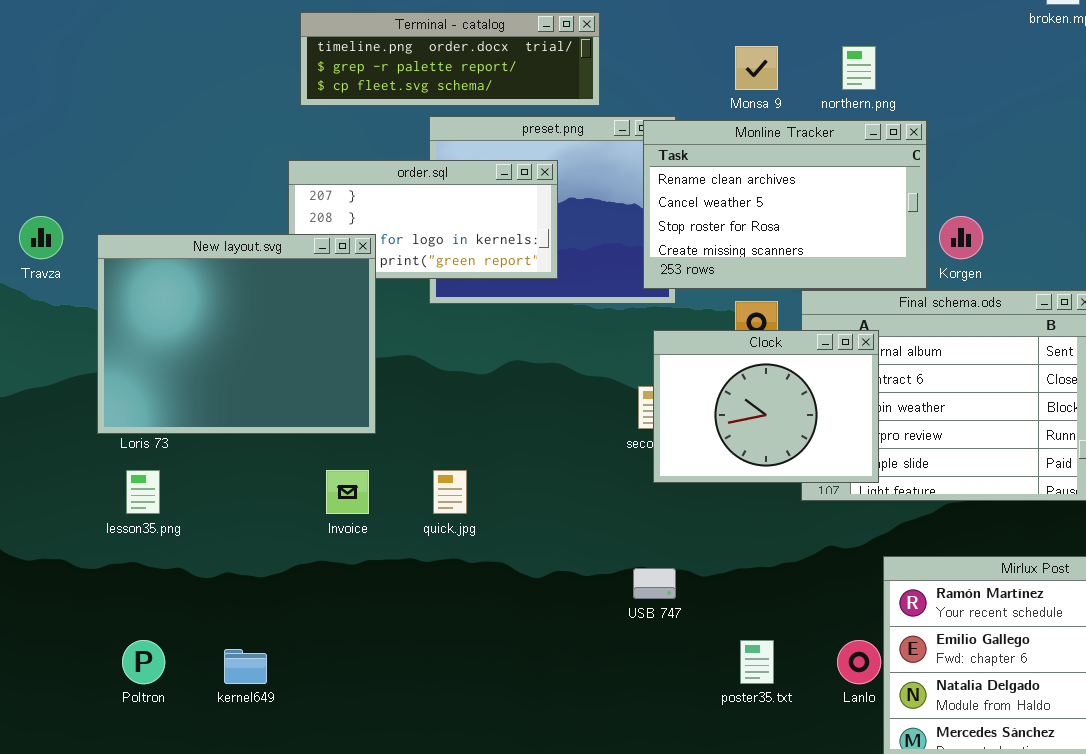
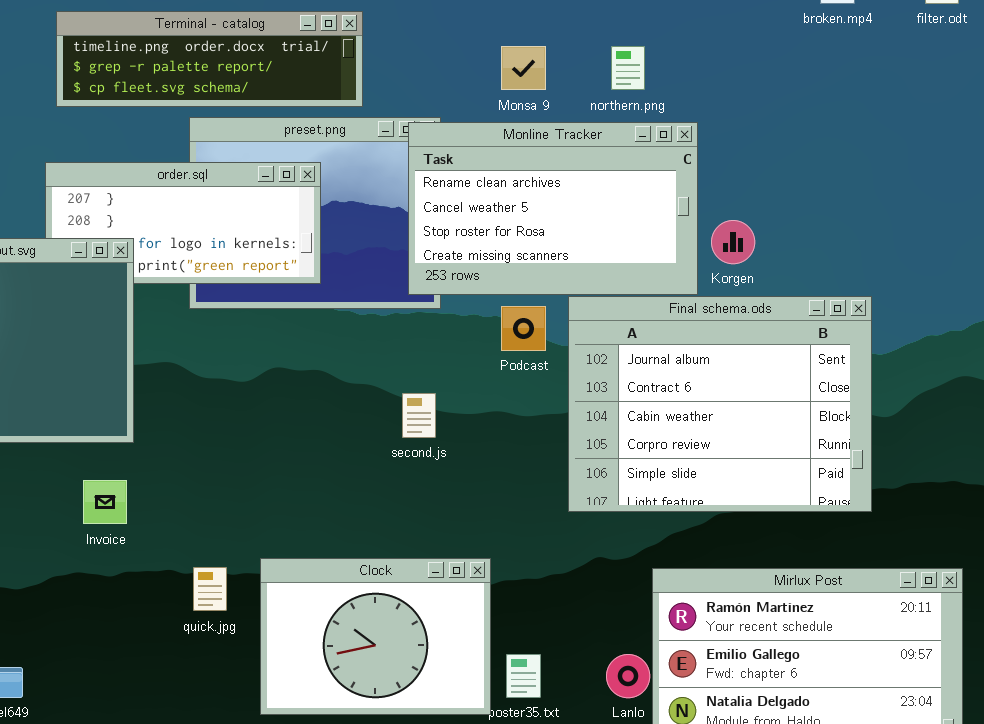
Clock: [653,330,879,483] -> [260,558,491,715], moved
quick.jpg: [433,470,467,514] -> [193,567,227,611], moved

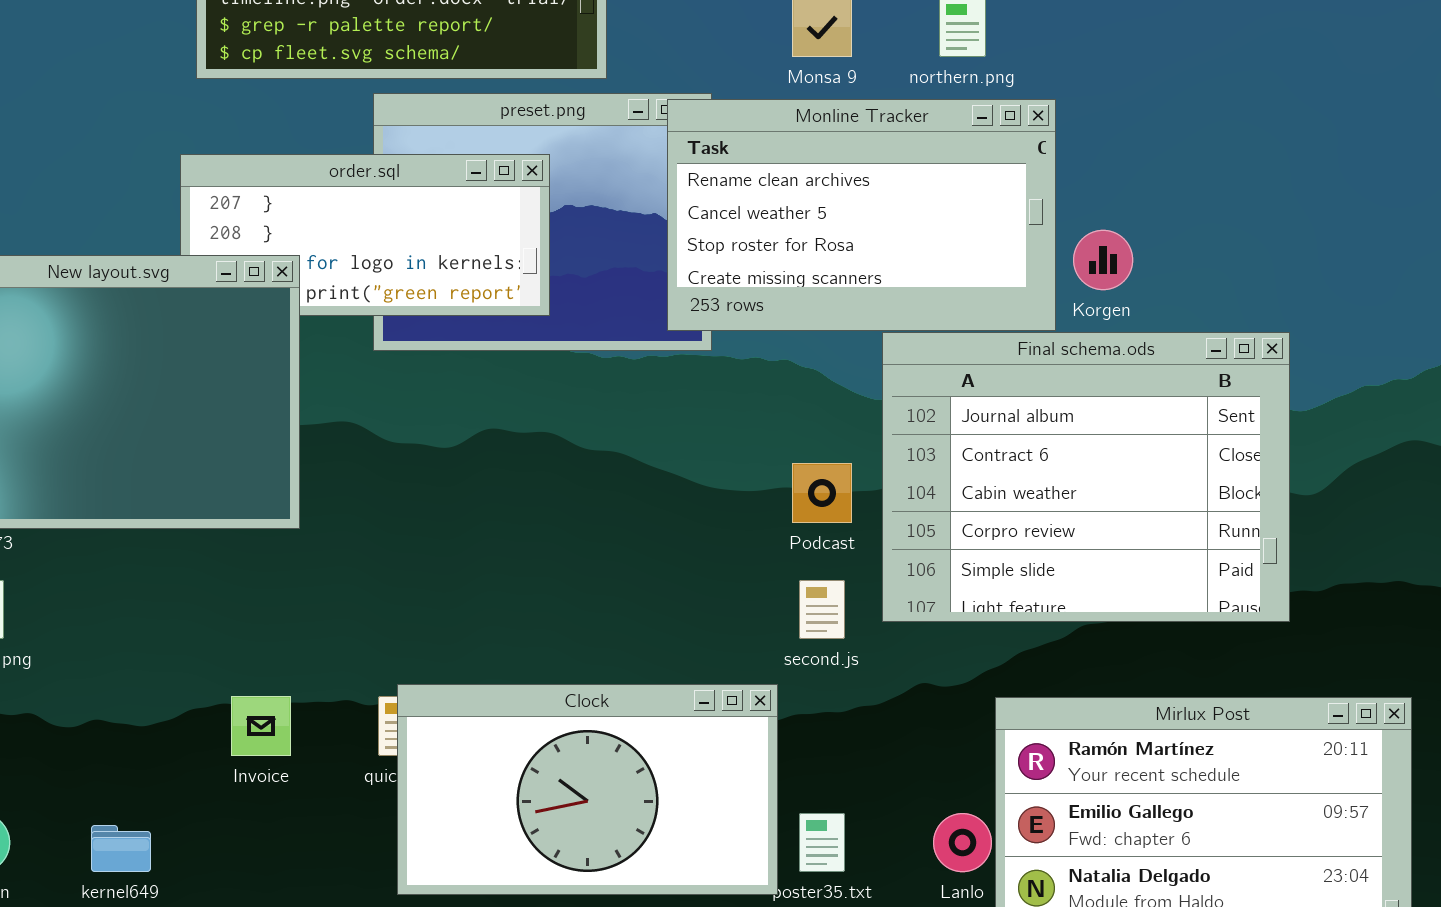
Podcast: [501,306,546,351] -> [792,463,852,523], moved
second.js: [402,393,436,438] -> [799,580,845,639], moved
Invoice: [83,480,127,524] -> [231,696,291,756], moved
Clock: [260,558,491,715] -> [397,684,778,895], resized

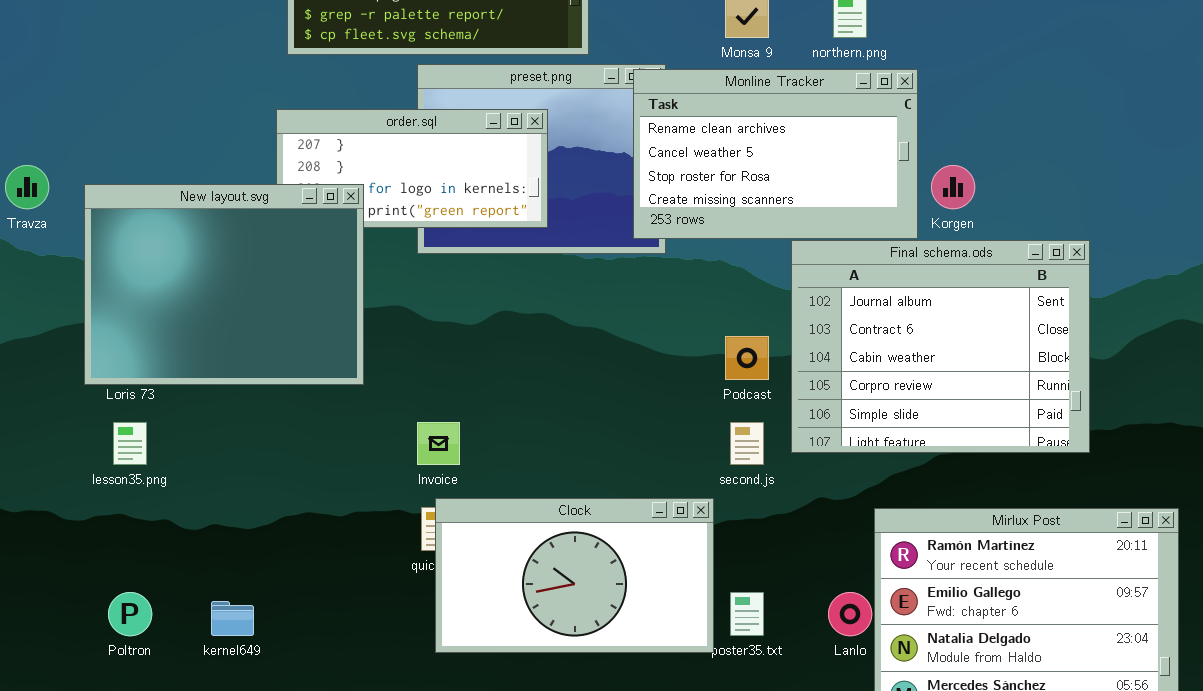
Invoice: [231,696,291,756] -> [417,422,460,465], moved

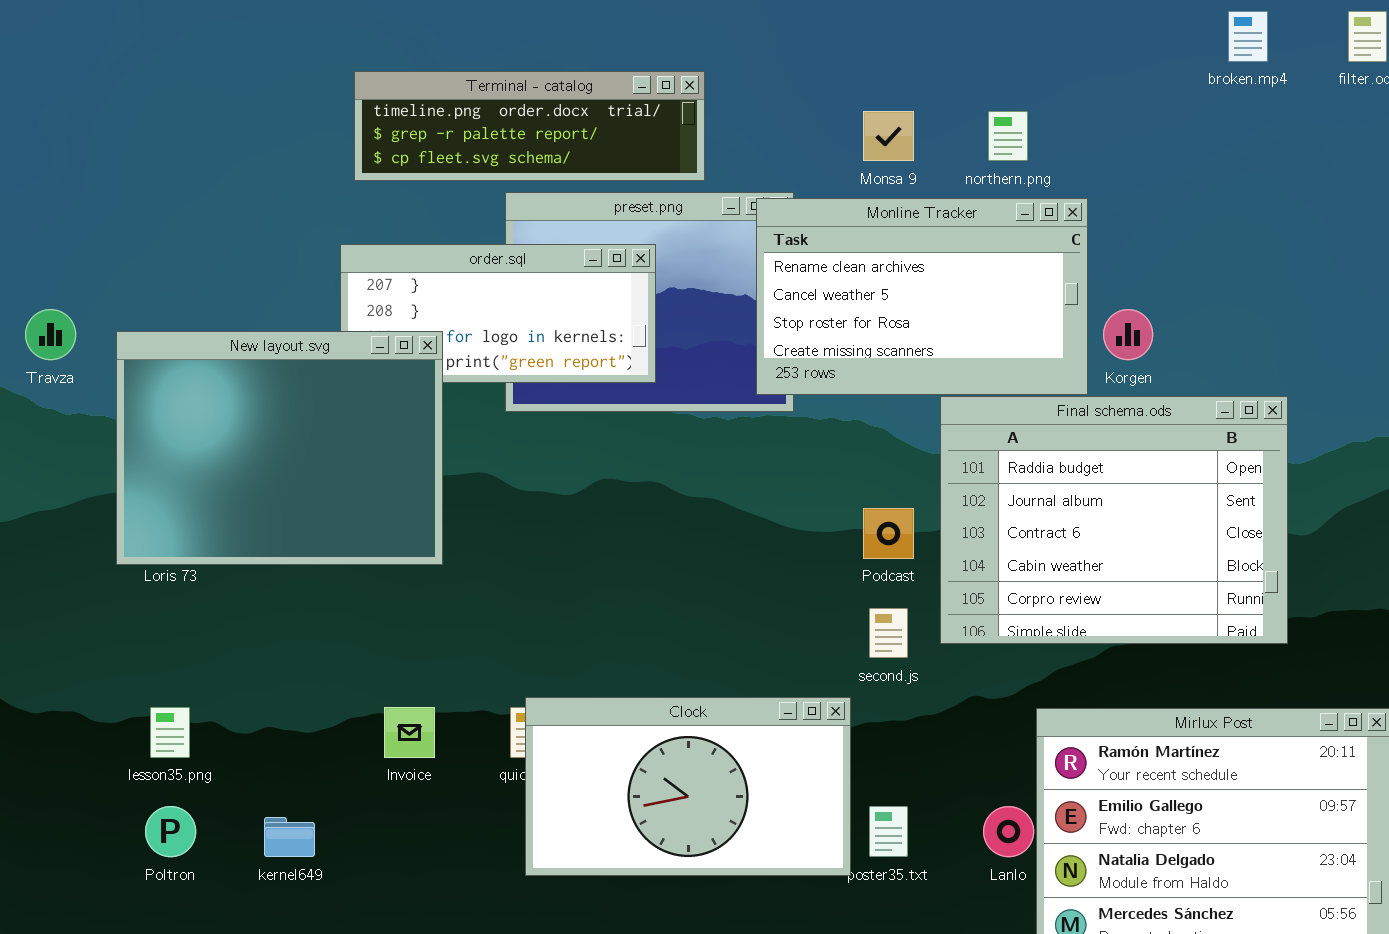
Final schema.ods: [791,240,1090,453] -> [940,396,1288,644], scrolled up 1 row
lesson35.png: [113,422,147,465] -> [150,707,190,758], moved
Invoice: [417,422,460,465] -> [384,707,435,758], moved

